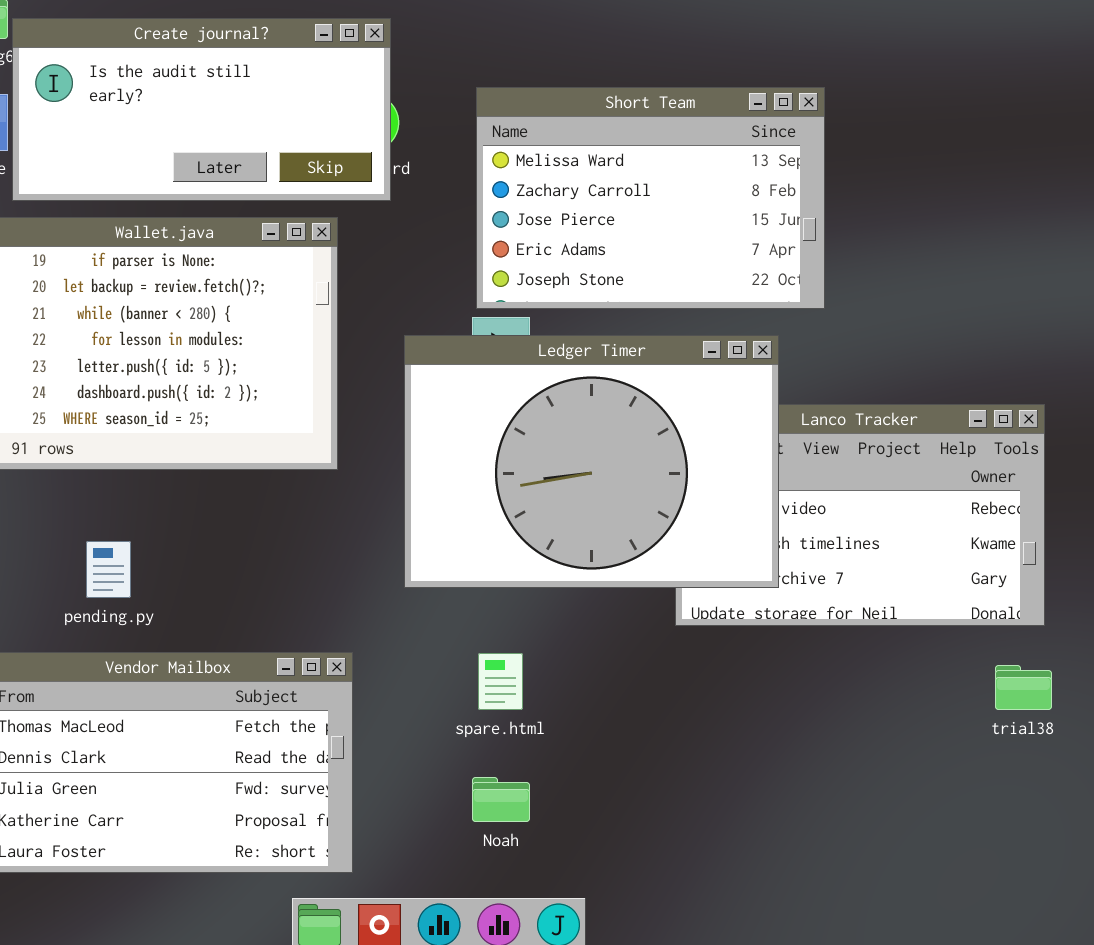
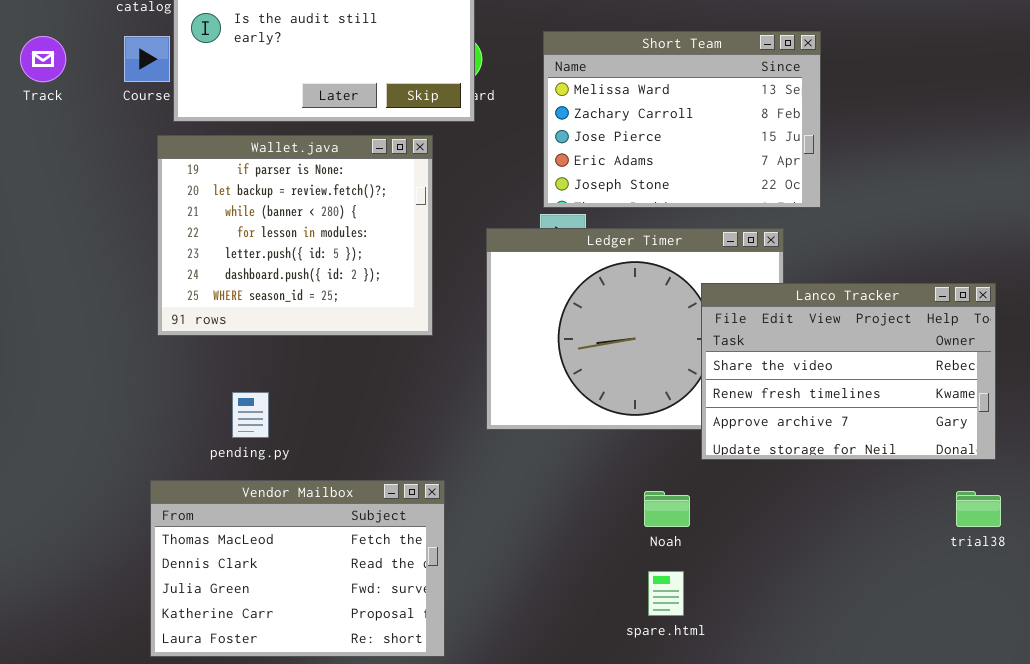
Lanco Tracker: [675,404,1045,626] -> [701,283,996,460], raised
spare.html: [478,653,523,710] -> [648,571,684,616], moved
Noah: [472,777,530,822] -> [644,491,690,527], moved

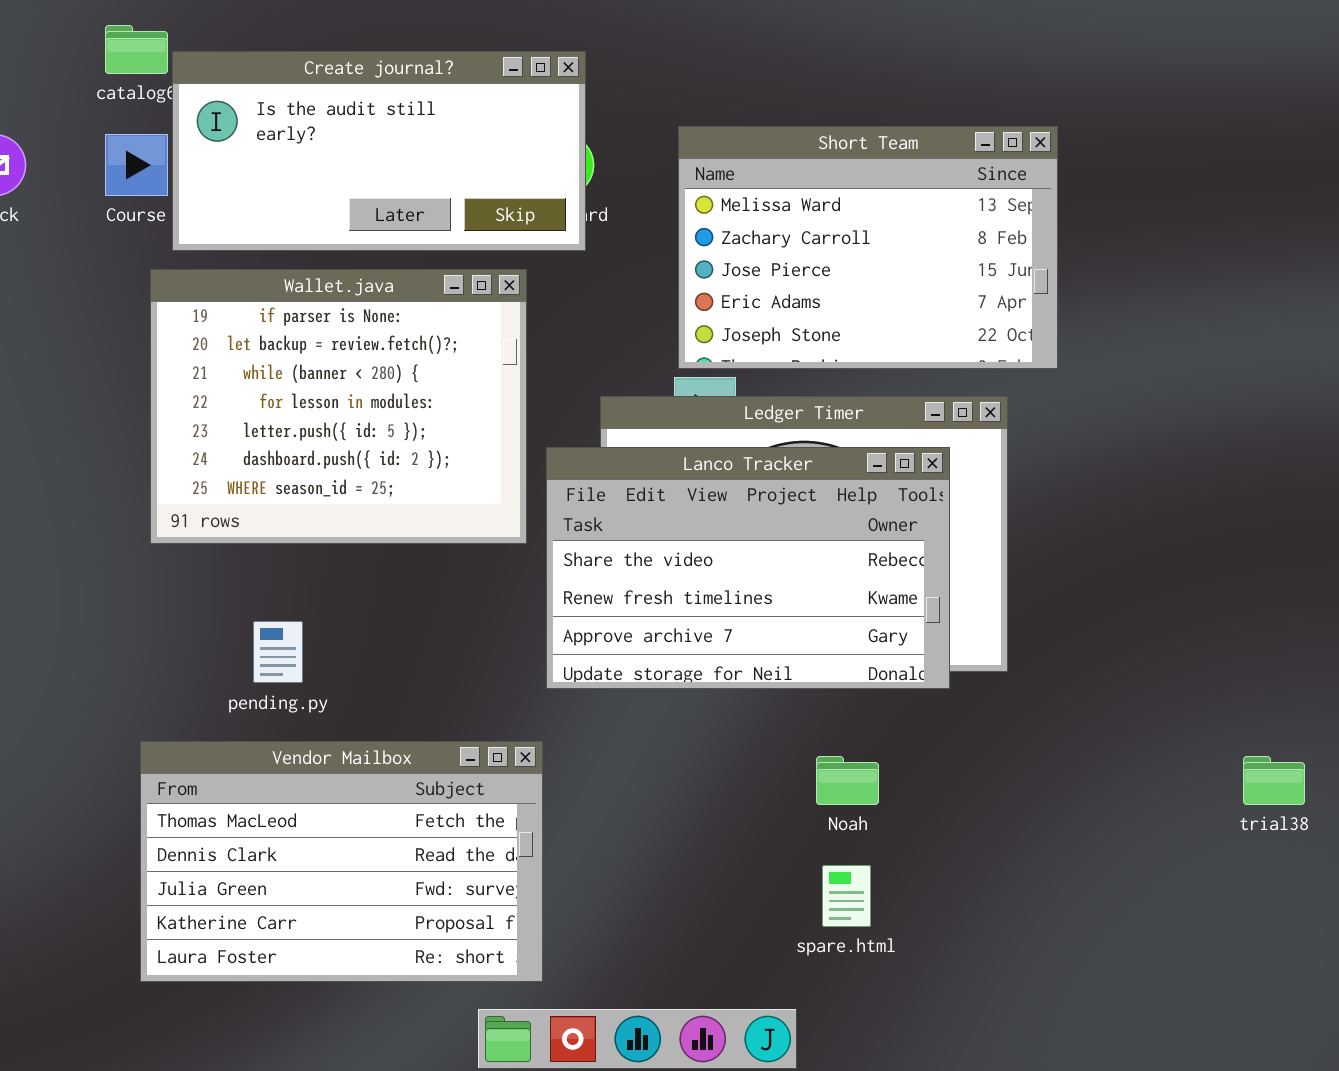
Lanco Tracker: [701,283,996,460] -> [546,447,950,689], moved

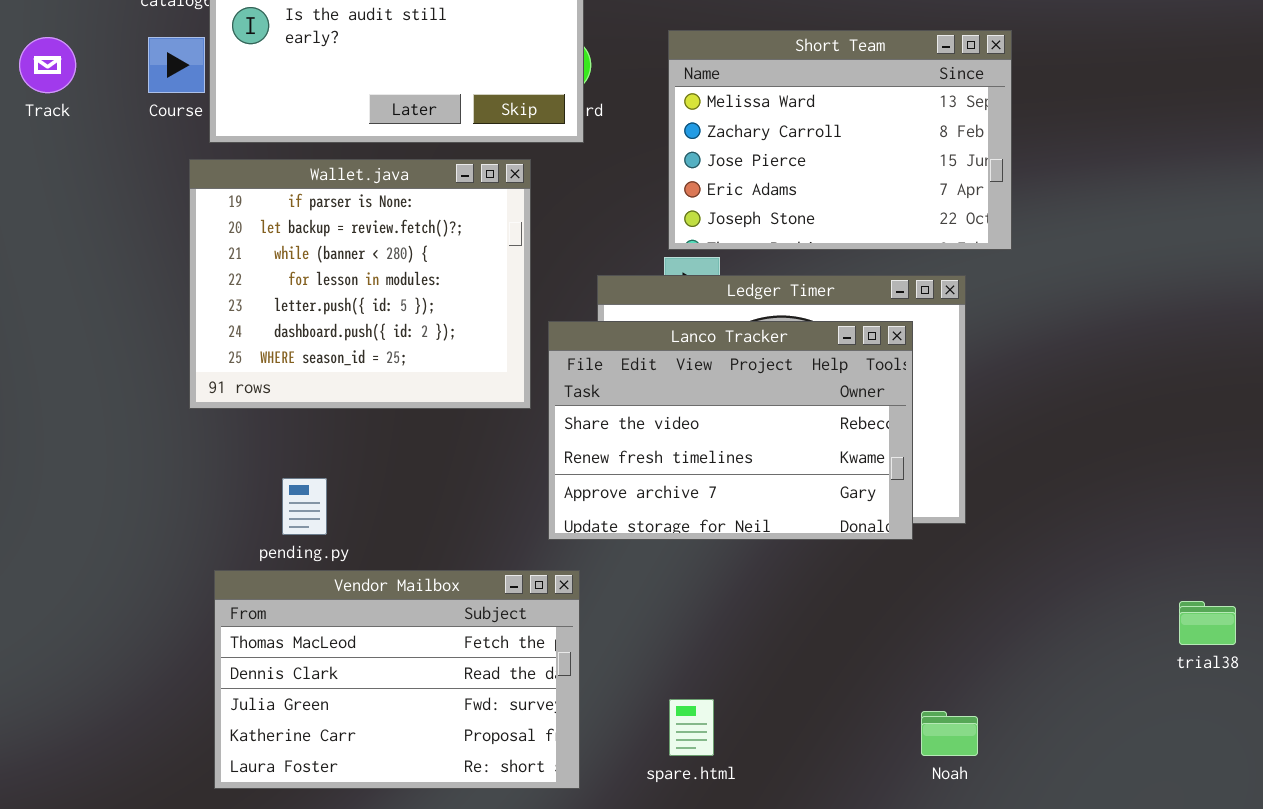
Vendor Mailbox: [140,741,543,982] -> [214,570,580,789], moved
Noah: [816,756,879,805] -> [921,711,978,756], moved
spare.html: [822,865,871,927] -> [669,699,714,756], moved

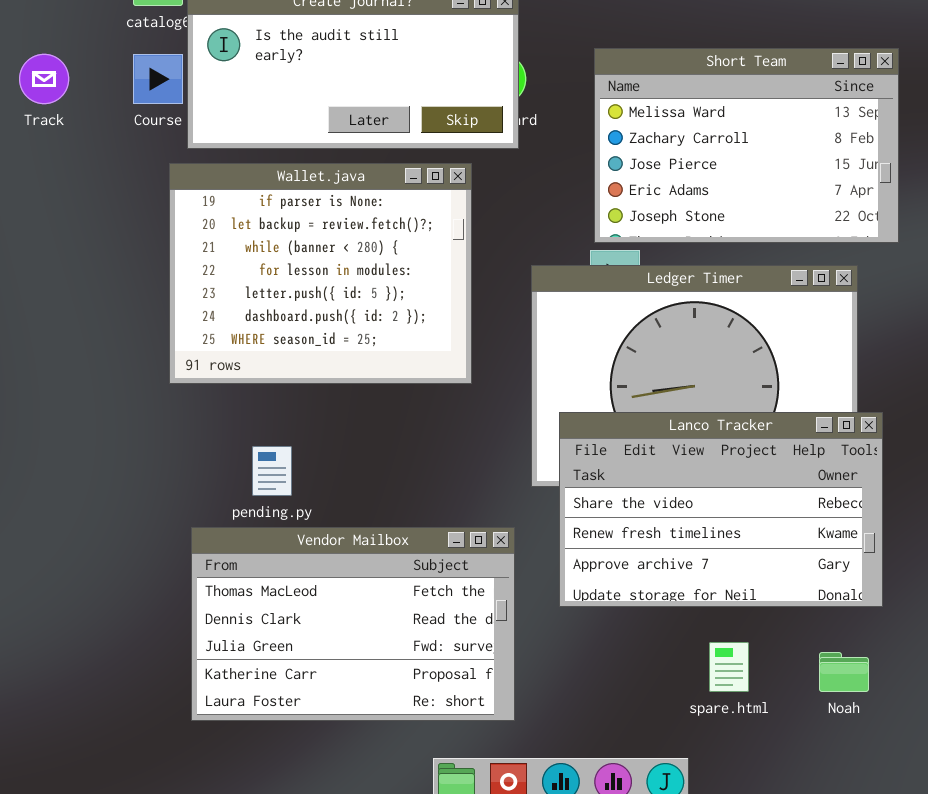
Lanco Tracker: [548,321,913,540] -> [559,412,883,607], moved
spare.html: [669,699,714,756] -> [709,642,749,692], moved

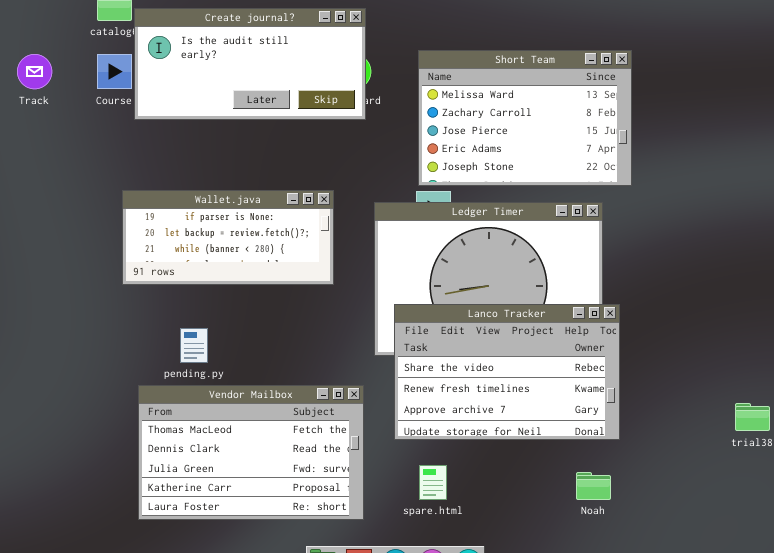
Wallet.java: [169,163,472,384] -> [122,190,334,285], resized
spare.html: [709,642,749,692] -> [419,465,447,500], moved

